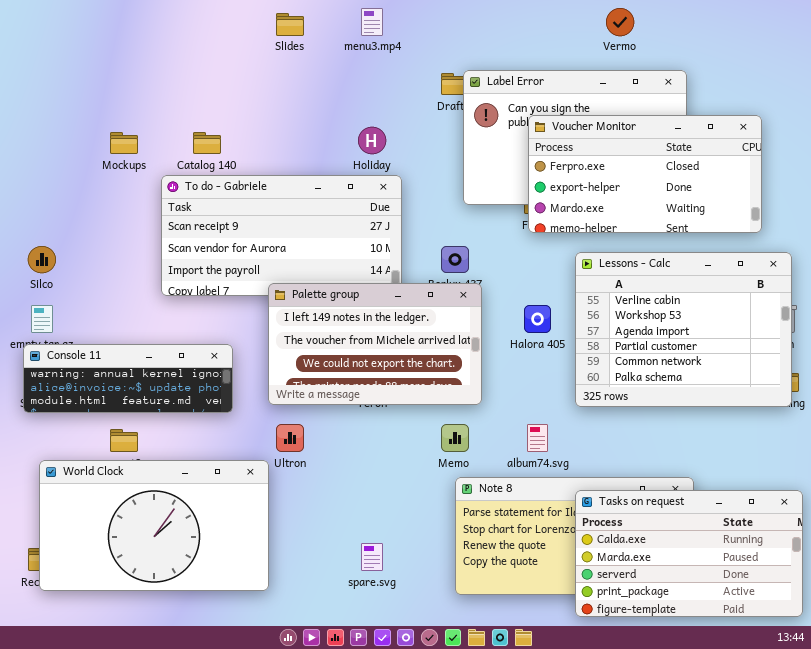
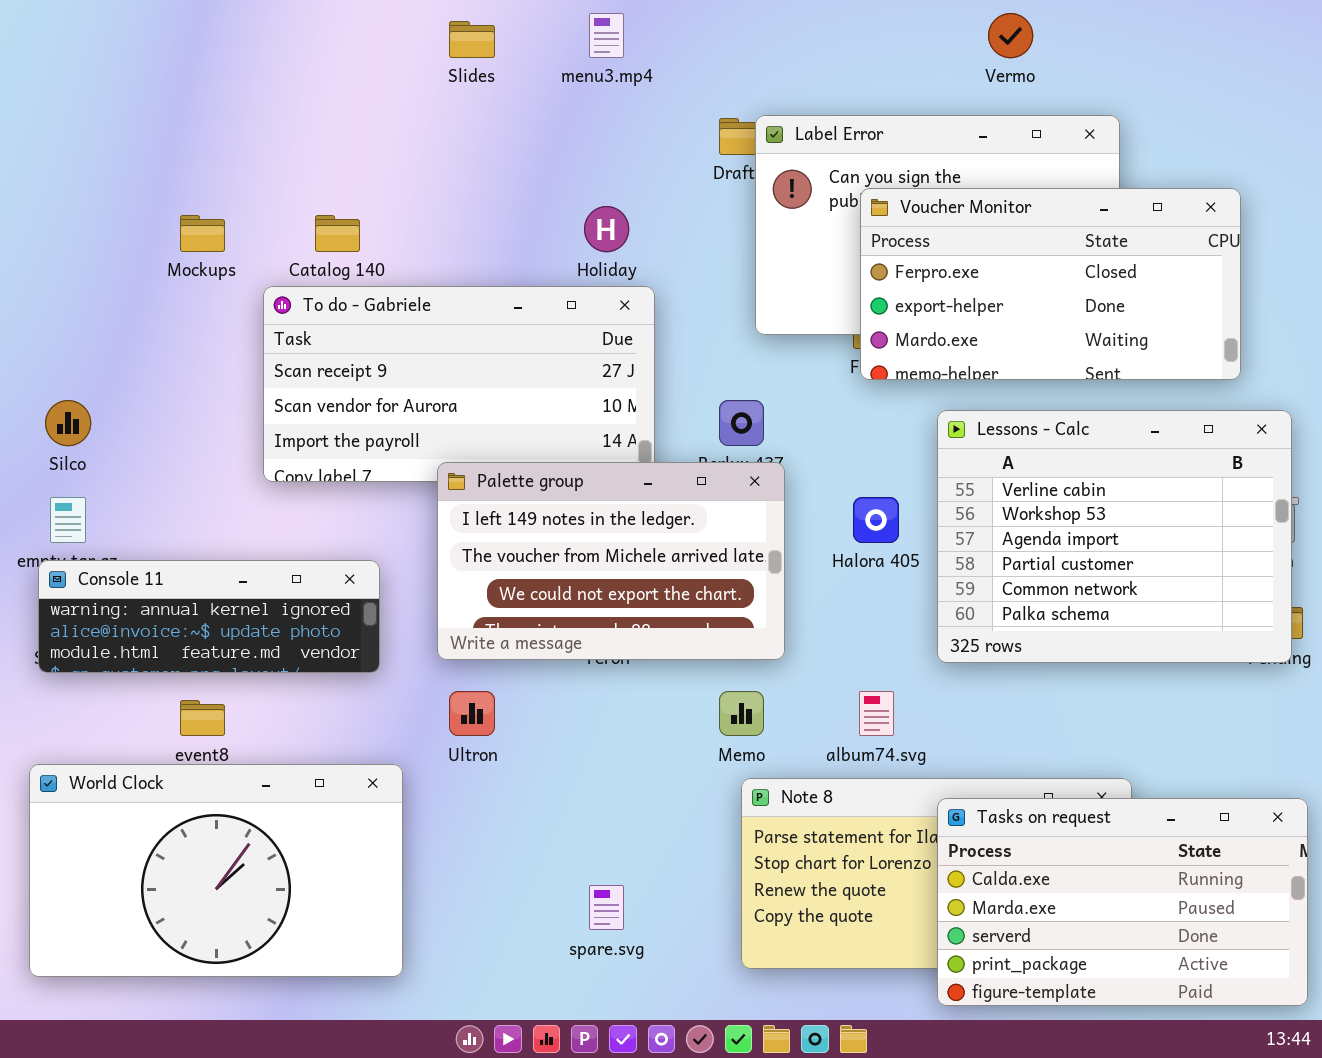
World Clock: [39,460,269,591] -> [29,764,403,977], moved

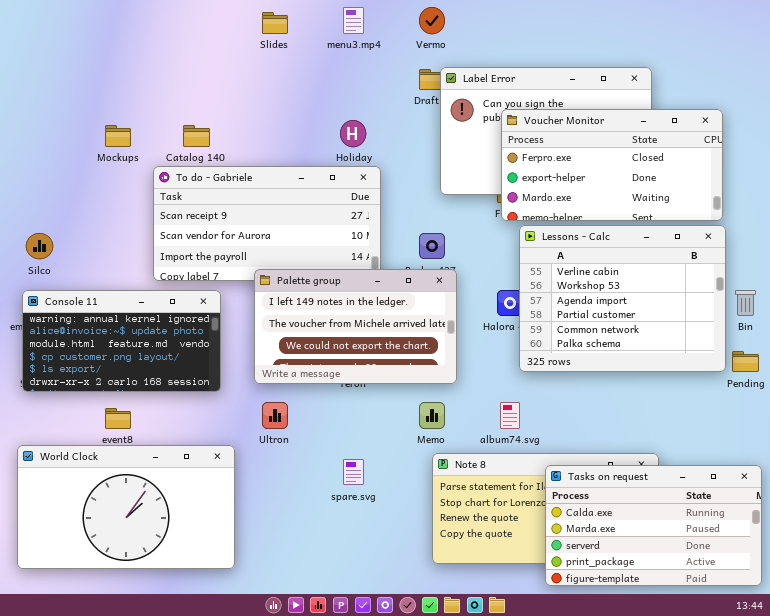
Vermo: [988,13,1033,58] -> [419,7,445,34], moved
Lessons - Calc: [937,410,1292,663] -> [519,225,726,372], moved
Console 11: [38,560,380,673] -> [22,290,221,392], resized
spare.svg: [589,885,624,930] -> [343,459,364,485], moved

